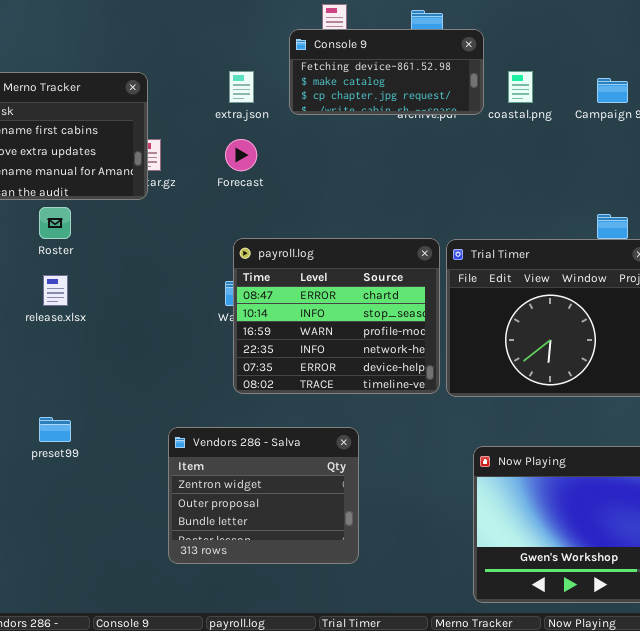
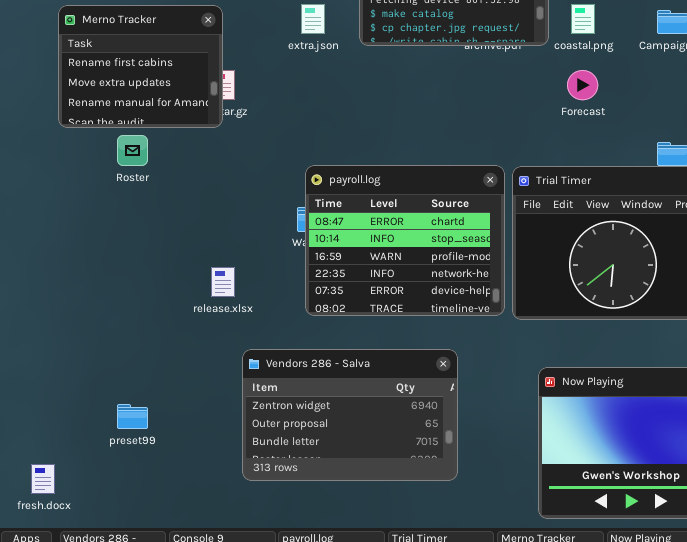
Forecast: [225,139,257,171] -> [567,70,598,100], moved
release.xlsx: [43,275,68,306] -> [211,267,235,297], moved
preset99: [39,417,71,442] -> [117,404,148,429], moved
Vendors 286 - Salva: [168,427,359,564] -> [242,349,458,481], resized

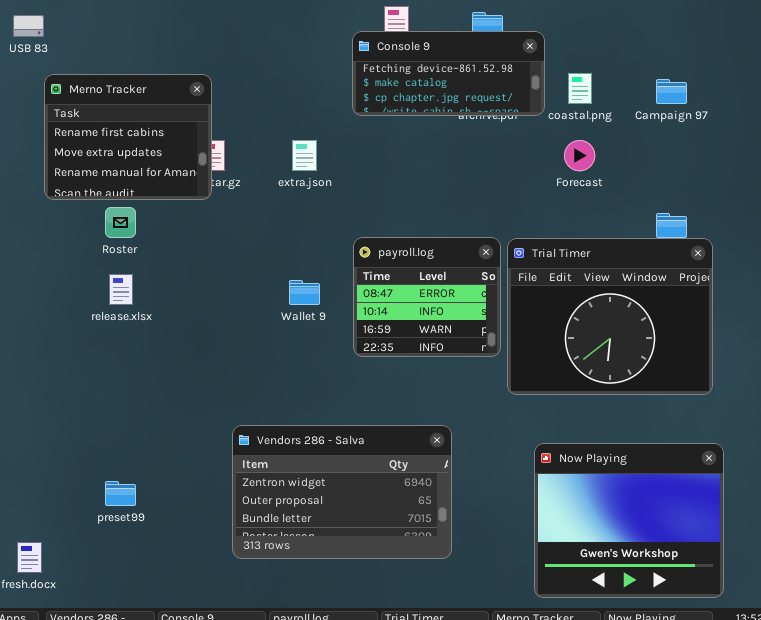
extra.json: [301,4,325,34] -> [292,140,317,171], moved
payroll.log: [305,165,505,316] -> [353,237,501,357], resized
release.xlsx: [211,267,235,297] -> [109,274,133,305], moved

